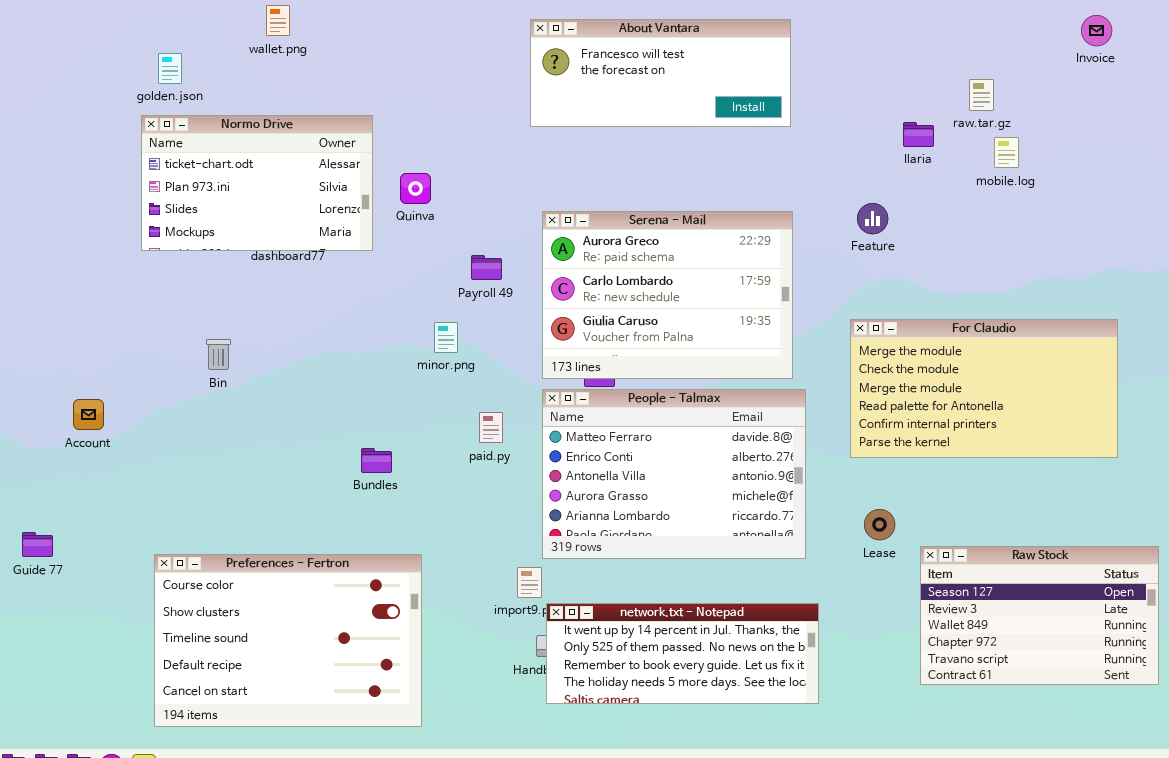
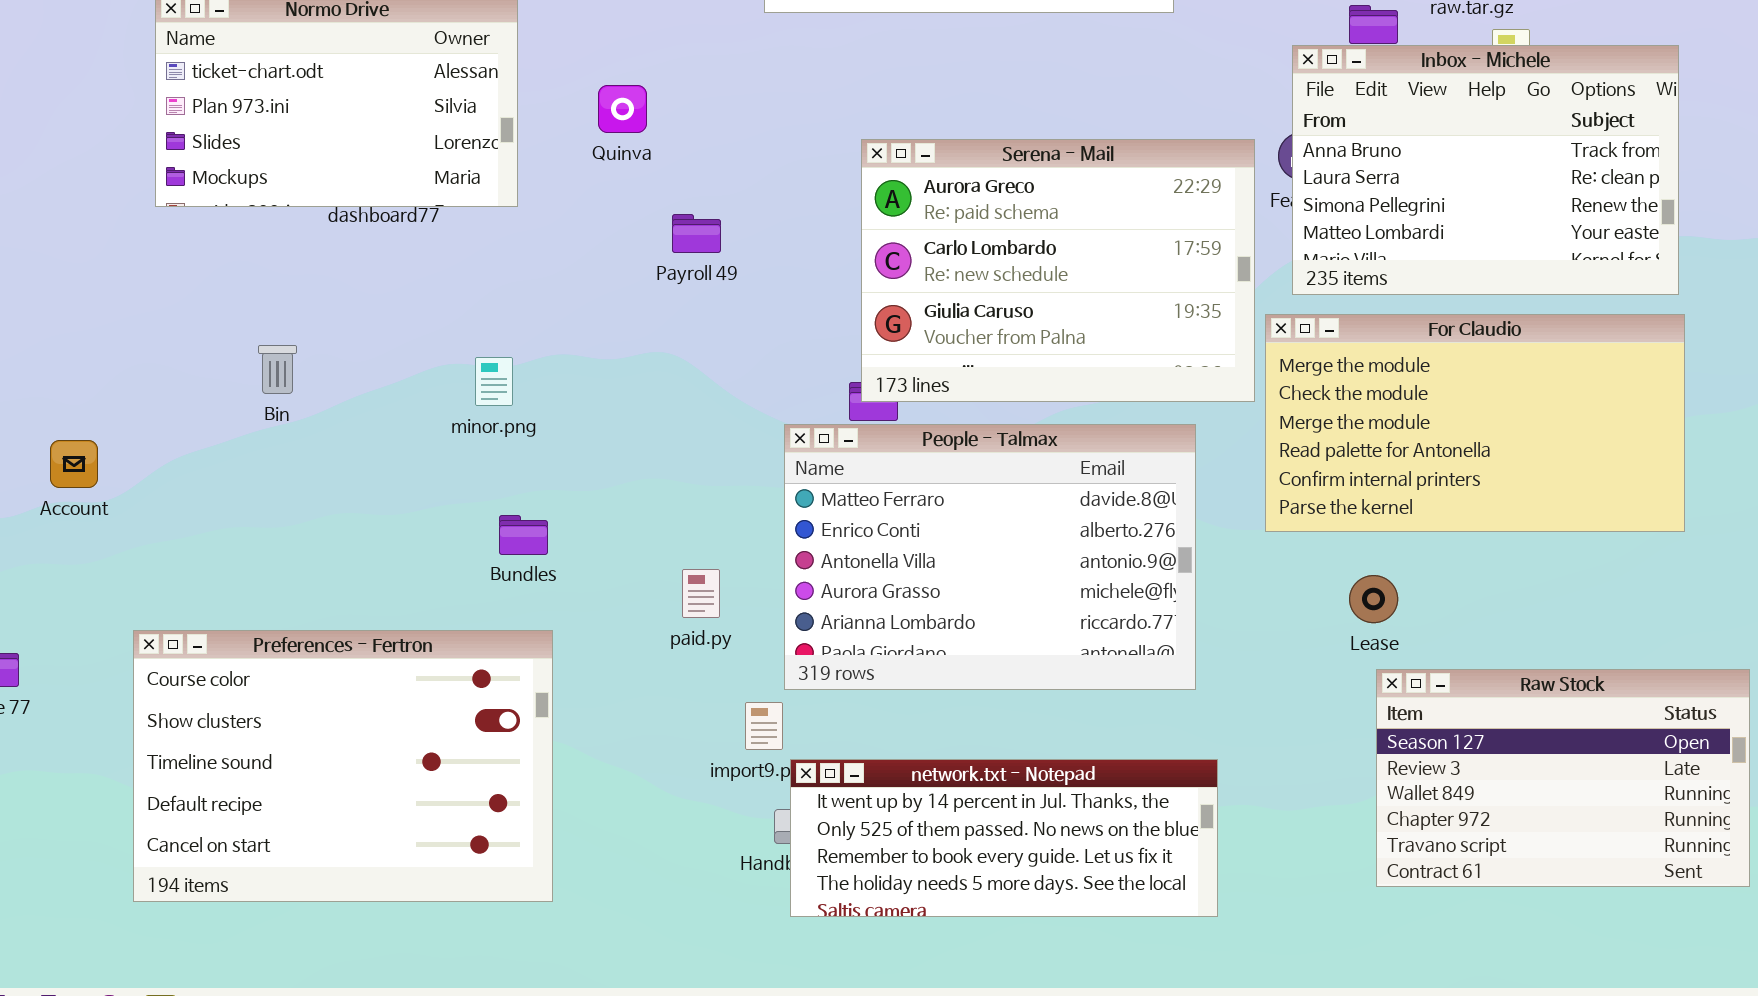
Inbox - Michele: none -> [1292,45,1679,295], opened
Quinva: [400,173,431,204] -> [598,85,647,133], moved
Serena - Mail: [542,211,793,379] -> [861,139,1255,402], moved
minor.png: [434,322,458,353] -> [475,357,513,406], moved
paid.py: [479,412,503,443] -> [682,569,720,618], moved
Lease: [864,509,895,540] -> [1349,575,1398,623], moved
Preferences - Fertron: [154,554,422,727] -> [133,630,553,902], moved

